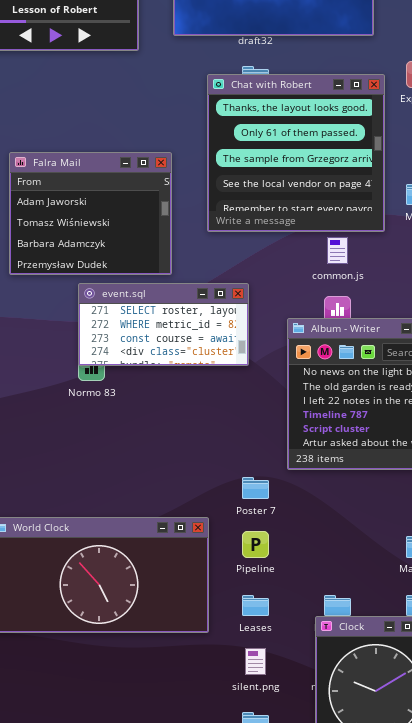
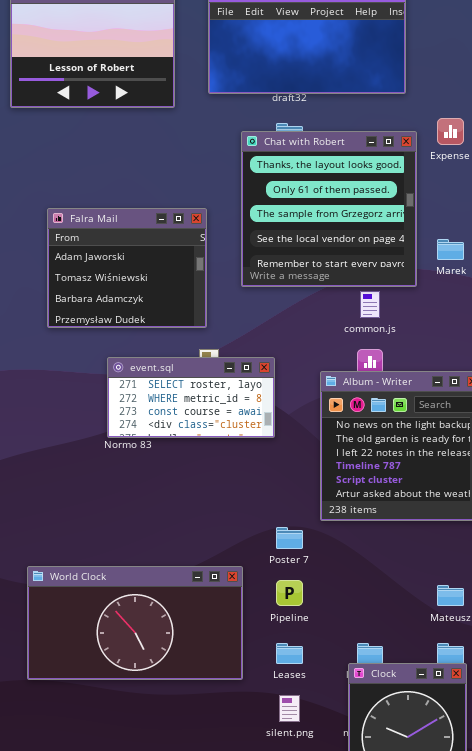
event.sql: [78,283,249,366] -> [107,357,275,438], moved

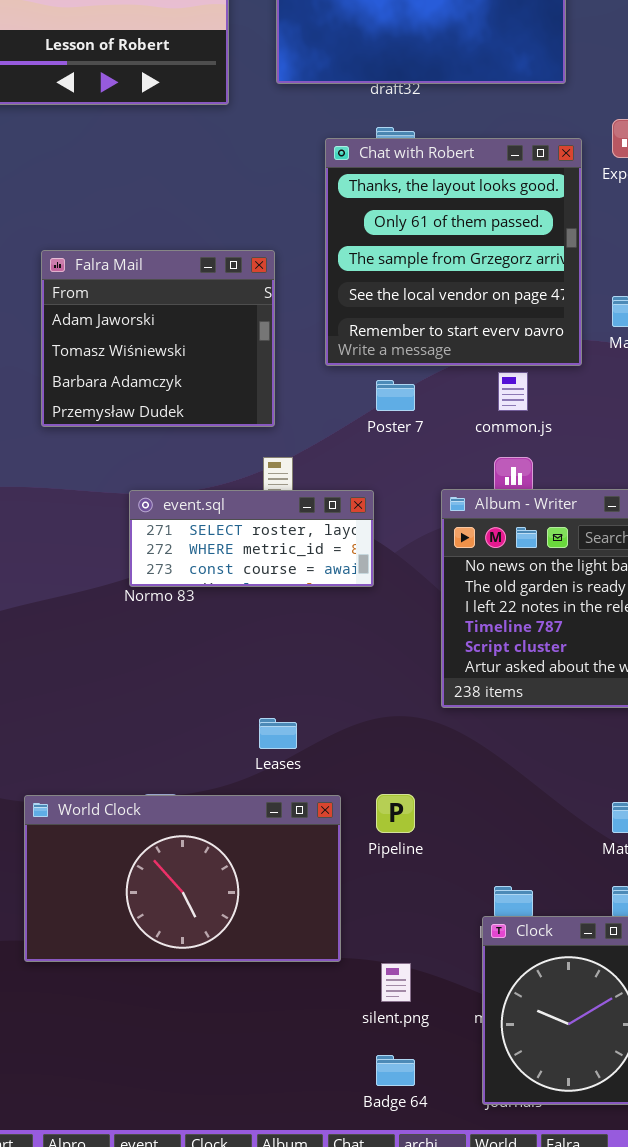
event.sql: [107,357,275,438] -> [129,490,374,587], resized
Poster 7: [276,527,303,549] -> [376,380,415,411], moved
World Clock: [27,566,243,680] -> [24,795,341,962], moved
Leases: [276,643,303,664] -> [259,718,297,749], moved

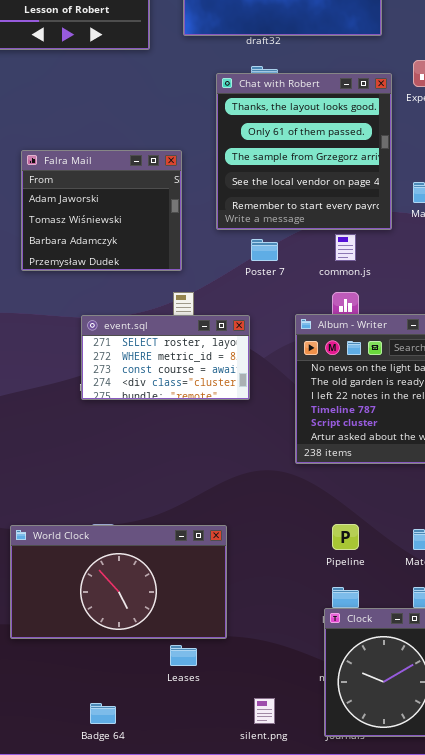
event.sql: [129,490,374,587] -> [81,315,250,400], resized
Leases: [259,718,297,749] -> [170,645,197,666], moved
Pipeline: [376,794,415,833] -> [332,524,359,550], moved
silent.png: [381,963,411,1002] -> [254,698,275,724], moved
Badge 64: [376,1055,415,1086] -> [90,703,116,724], moved

